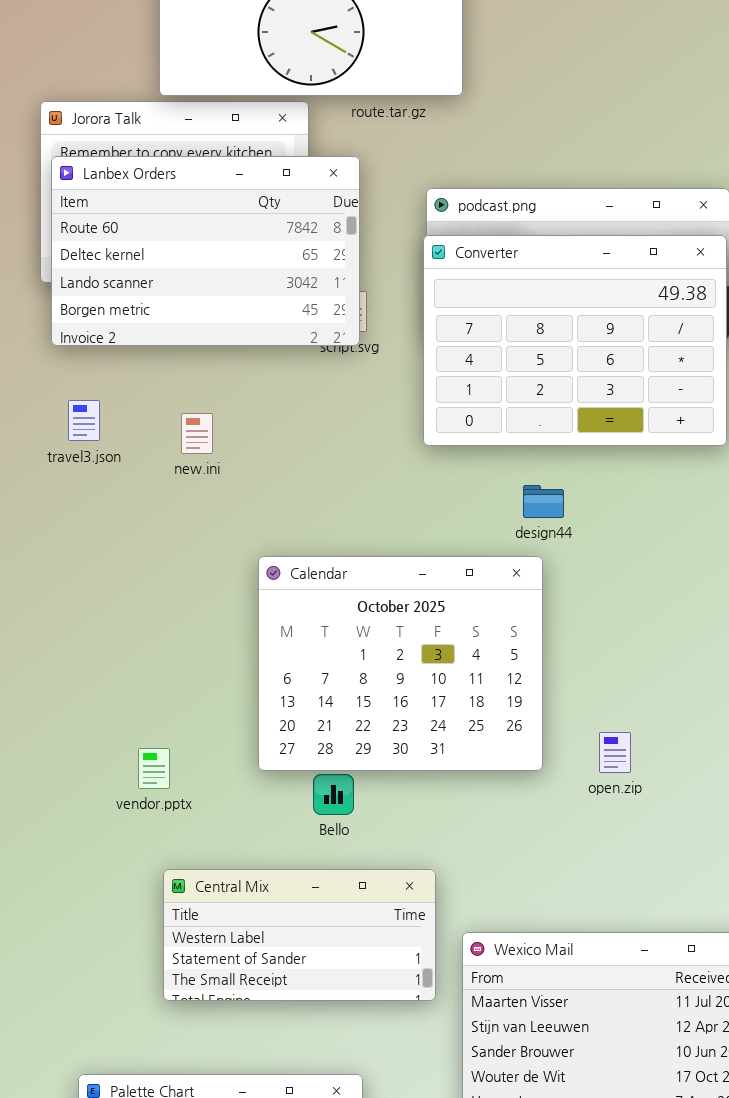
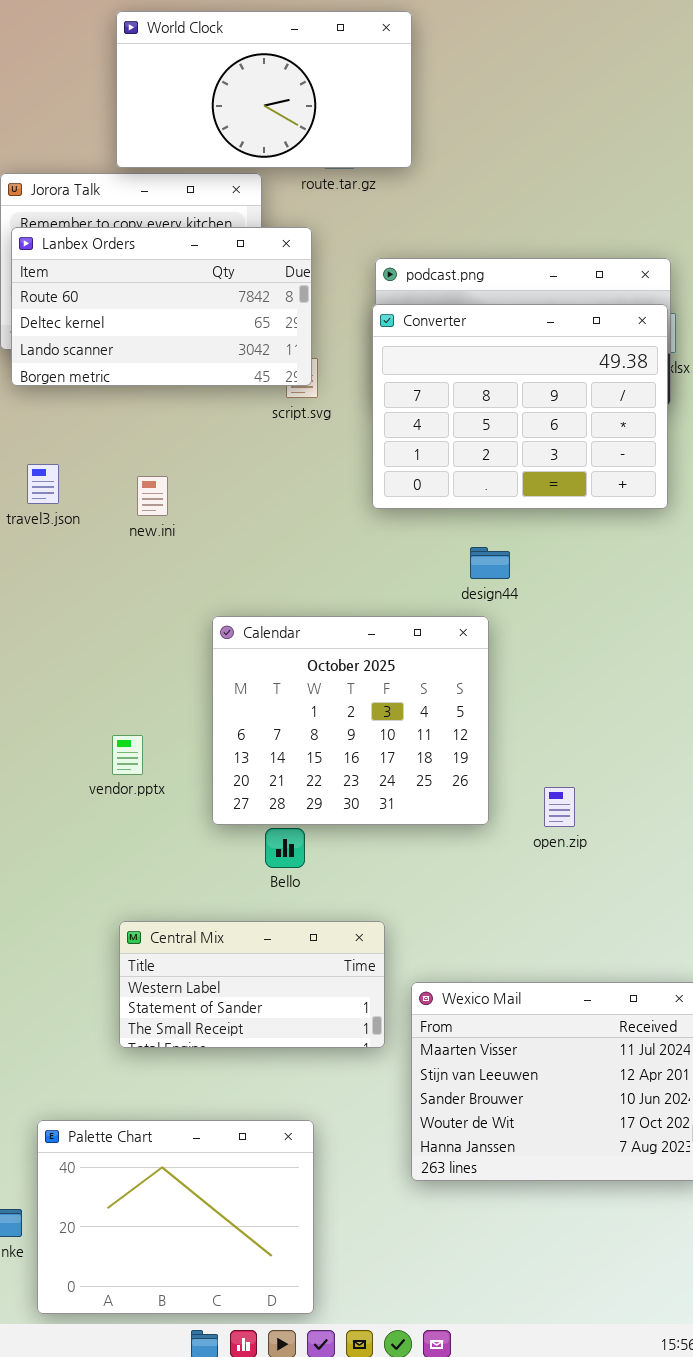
Lanbex Orders: [51,156,360,346] -> [11,227,312,386], resized
vendor.pptx: [138,748,170,789] -> [112,735,143,775], moved

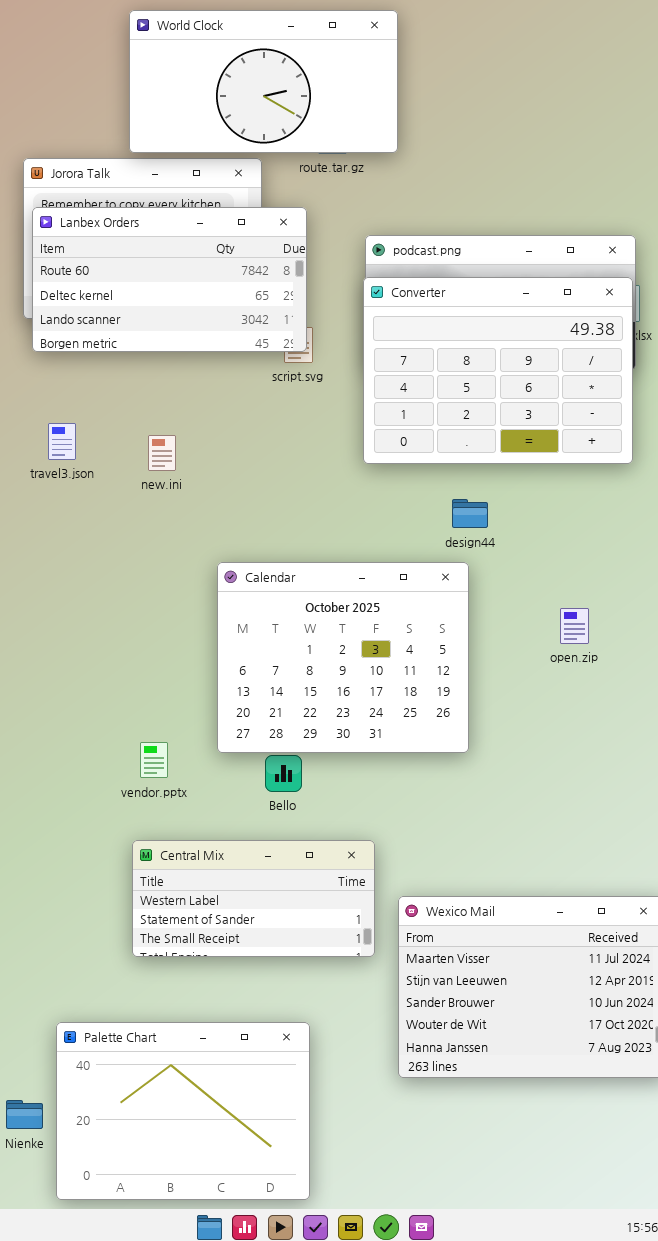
vendor.pptx: [112,735,143,775] -> [140,742,168,778], moved
open.zip: [544,787,575,827] -> [560,608,589,644], moved

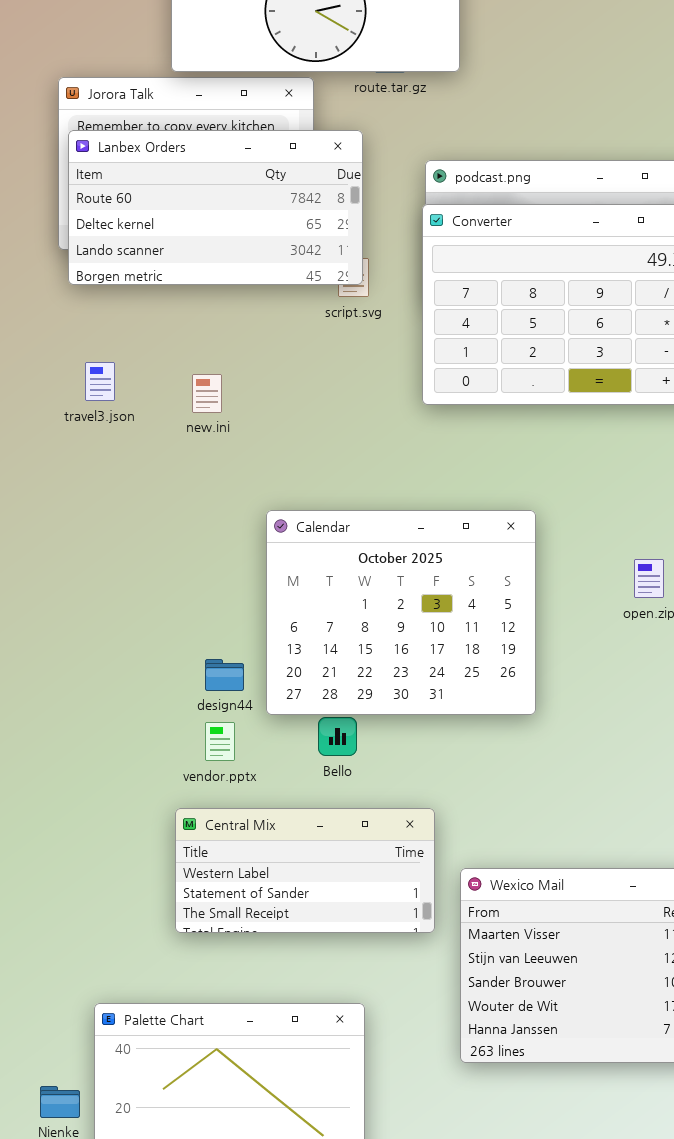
design44: [452,499,488,528] -> [205,659,244,691], moved
vendor.pptx: [140,742,168,778] -> [205,722,235,761], moved

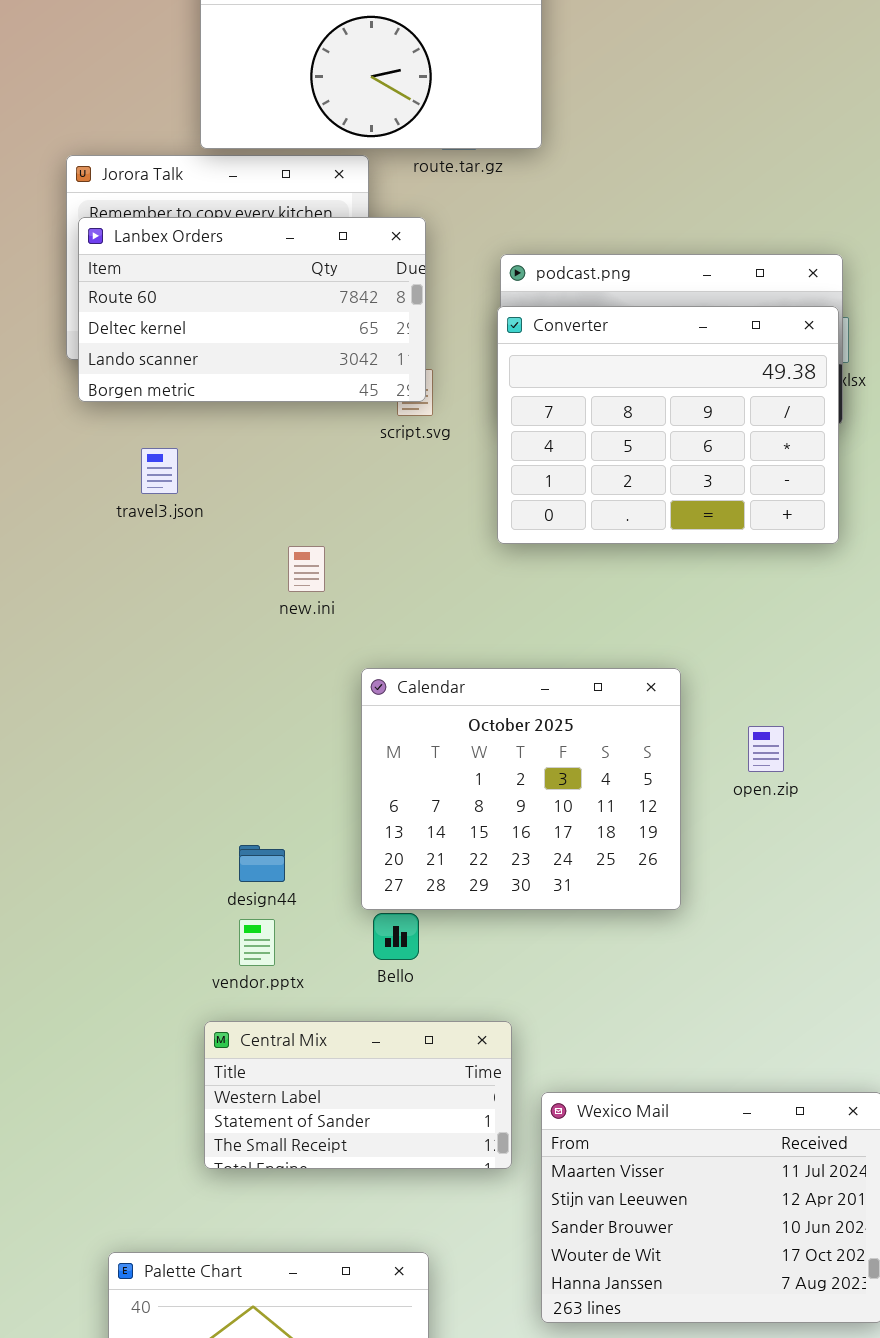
travel3.json: [85,362,115,401] -> [141,448,178,494], moved
new.ini: [192,374,222,413] -> [288,546,325,592], moved
Calendar: [266,510,536,715] -> [361,668,681,910], moved

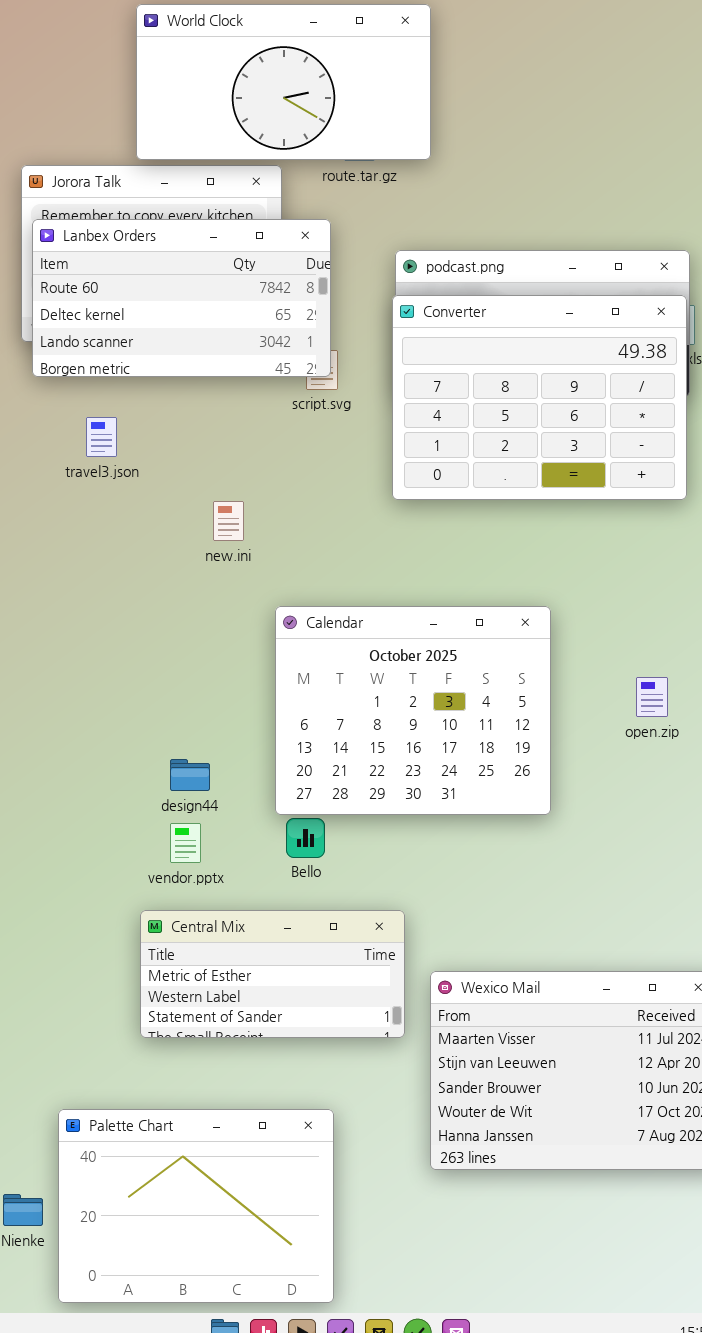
open.zip: [748,726,784,772] -> [636,677,668,717], moved
Central Mix: [204,1021,512,1169] -> [140,910,405,1038], scrolled up 1 row

